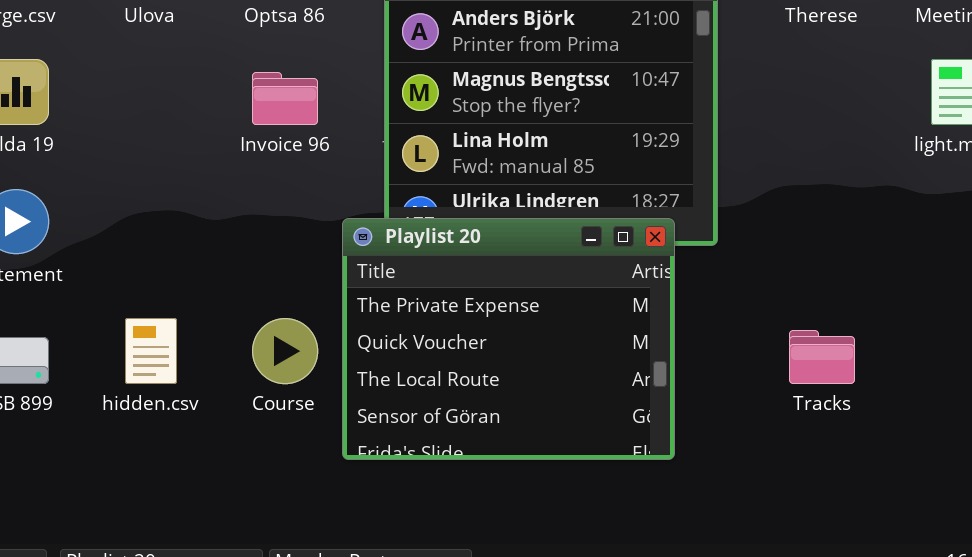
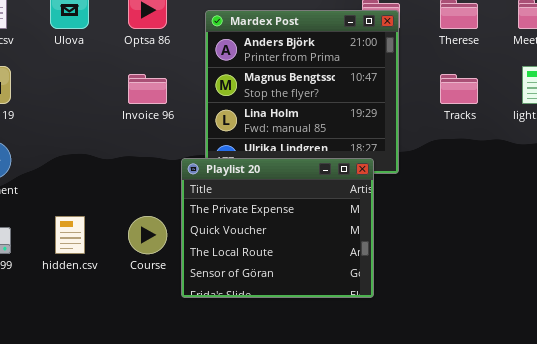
Tracks: [789,330,855,384] -> [440,74,478,104], moved

